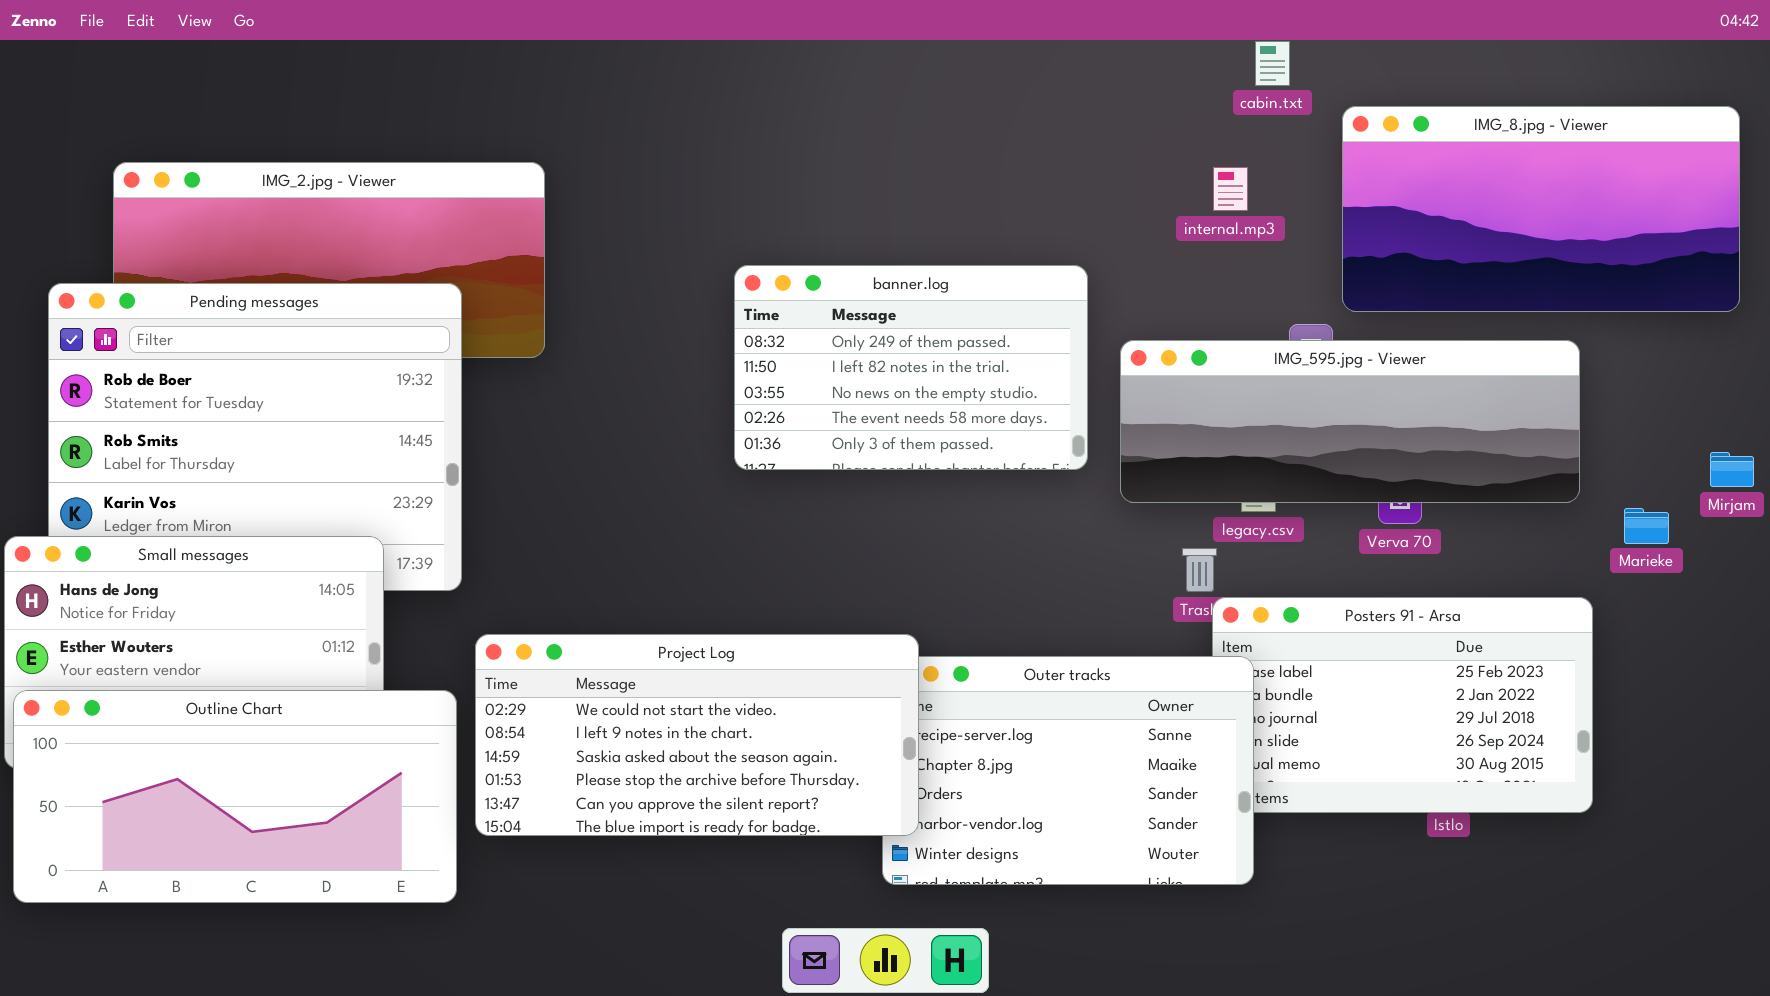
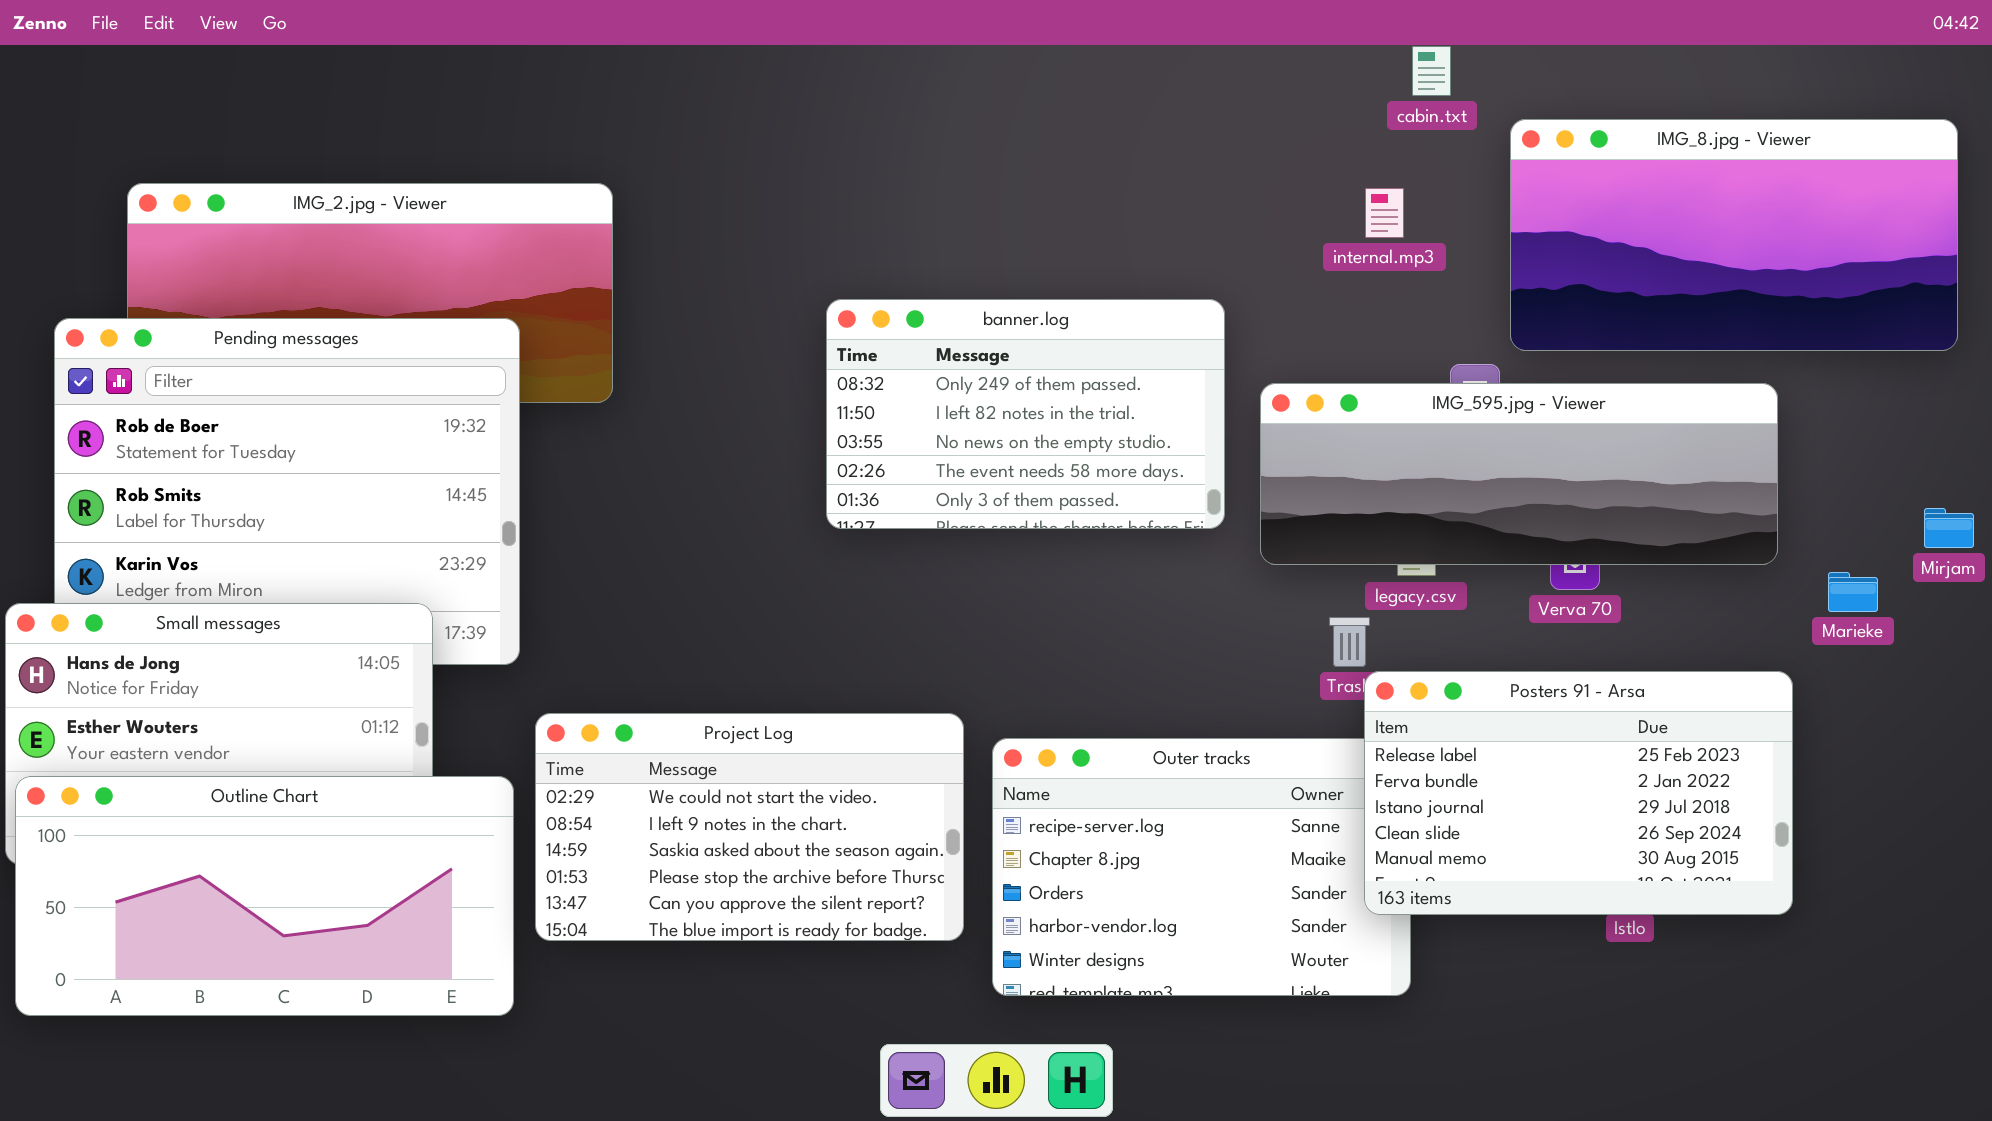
Posters 91 - Arsa: [1212,597,1593,813] -> [1364,671,1793,915], raised
Project Log: [475,634,919,836] -> [535,713,964,941], resized

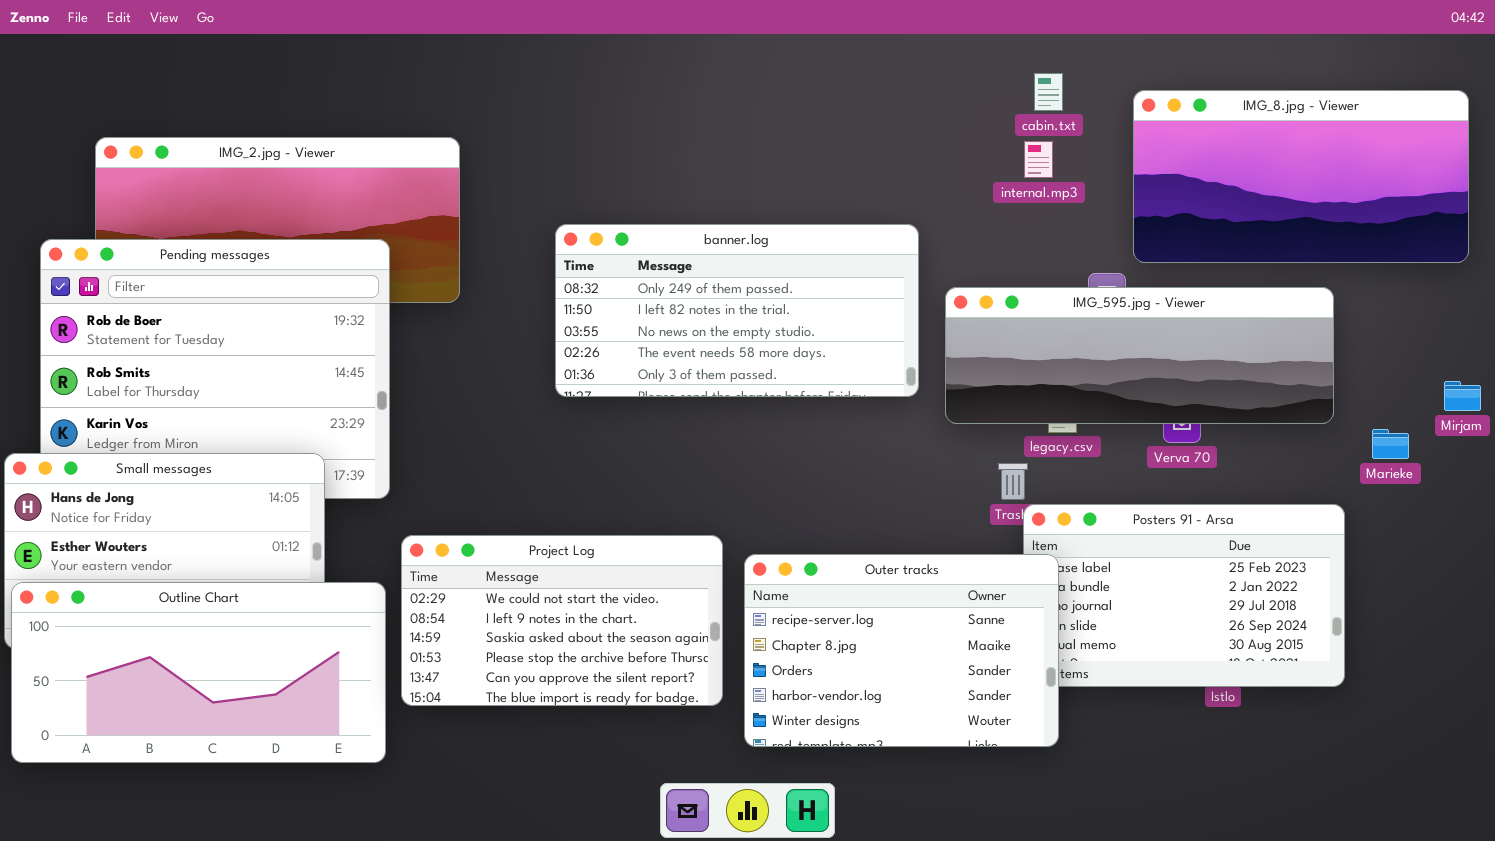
cabin.txt: [1412,46,1451,96] -> [1034,73,1063,111], moved
banner.log: [826,299,1225,529] -> [555,224,919,397], resized
Outer tracks: [992,738,1411,996] -> [744,554,1059,747], raised

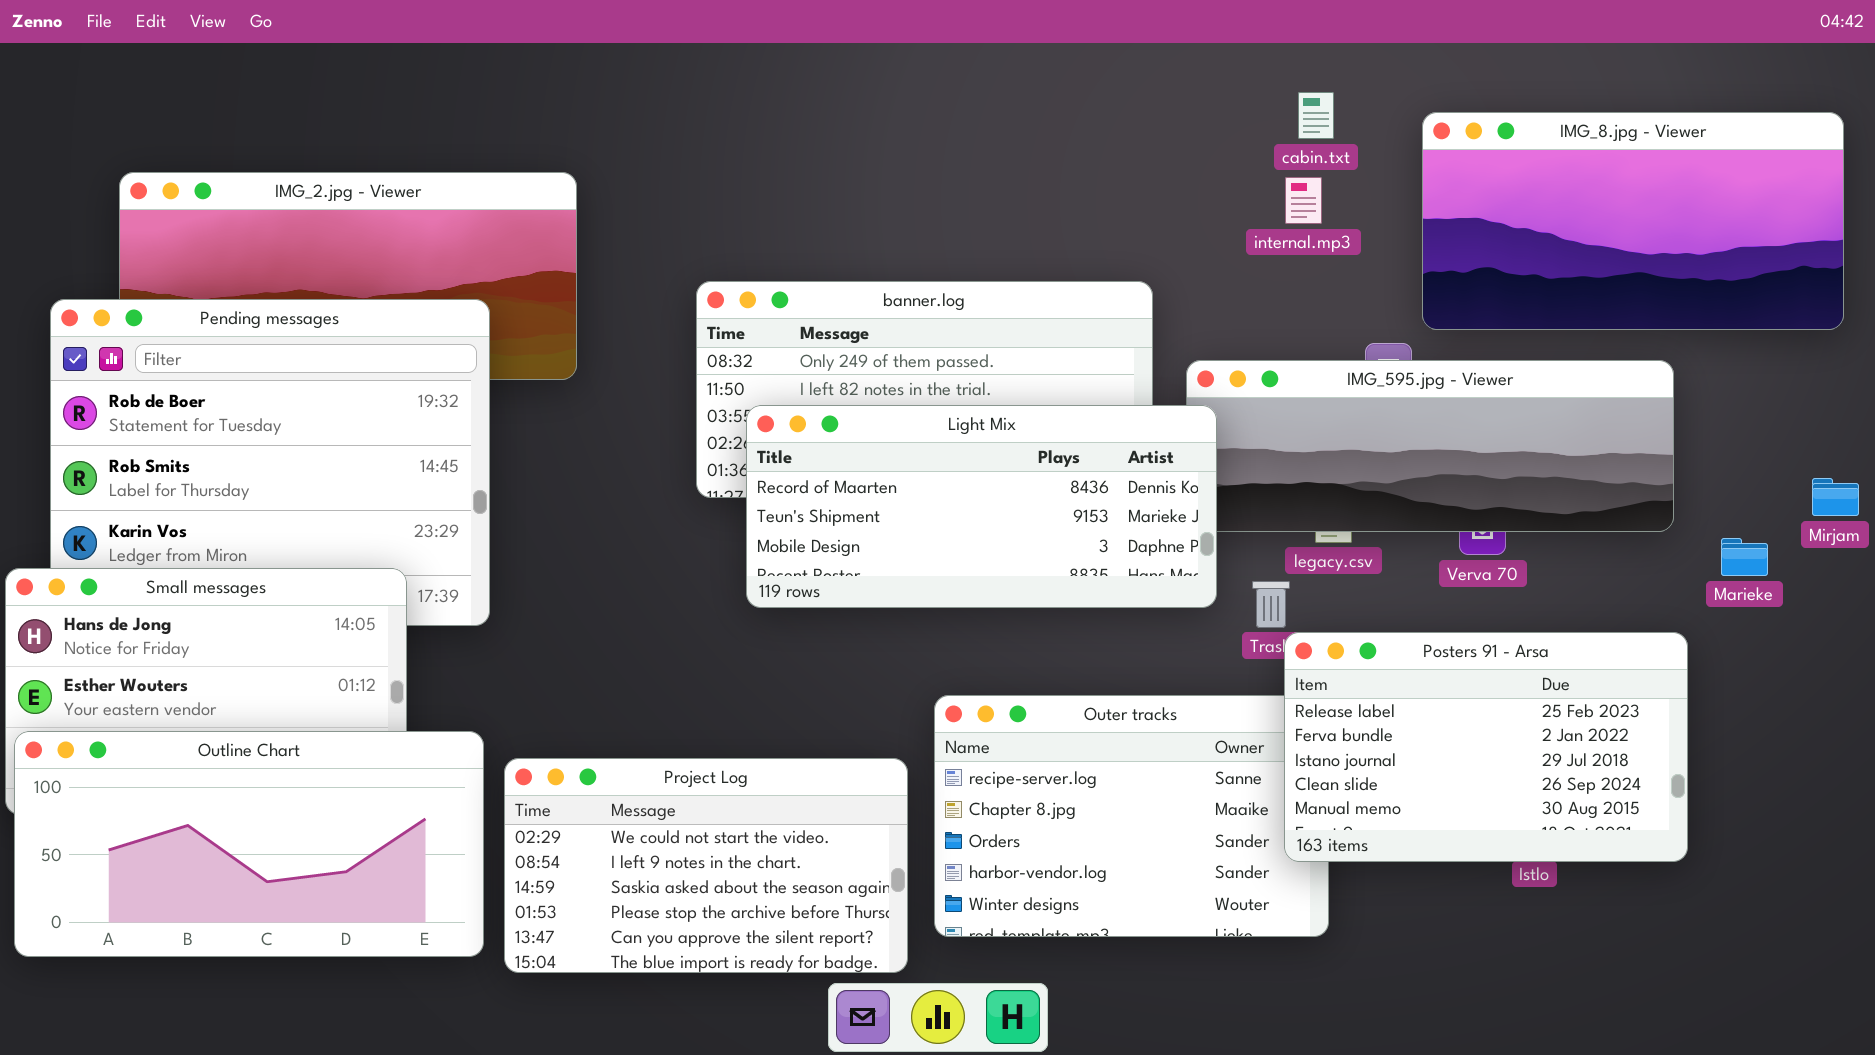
Light Mix: none -> [746,405,1217,608], opened
Posters 91 - Arsa: [1023,504,1345,687] -> [1284,632,1688,862], raised
Project Log: [401,535,723,706] -> [504,758,908,973], moved

